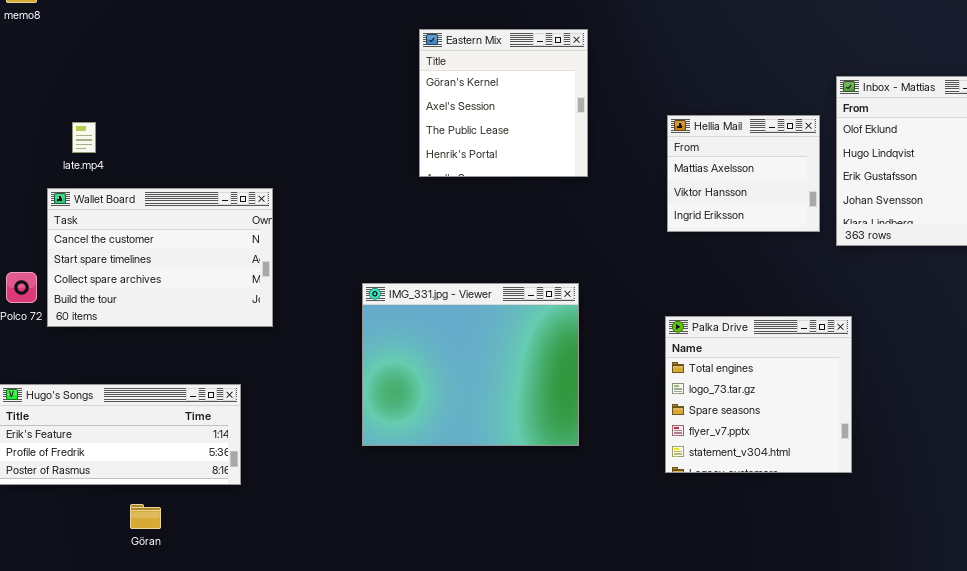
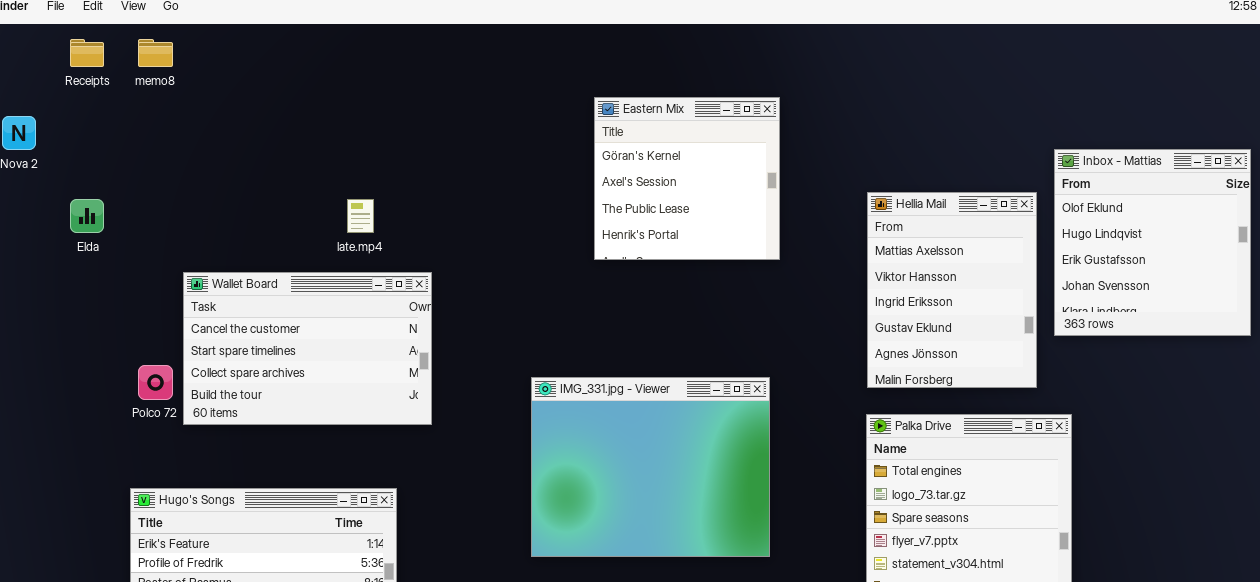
Hellia Mail: [667,115,820,232] -> [867,192,1037,388], resized
late.mp4: [72,122,96,153] -> [347,199,374,233], moved

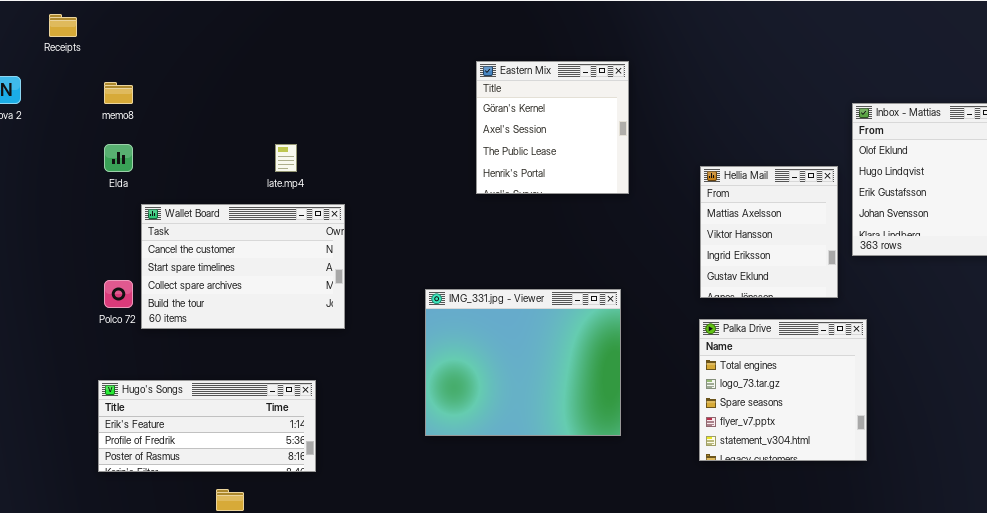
memo8: [138,39,173,67] -> [104,82,133,104], moved
Hellia Mail: [867,192,1037,388] -> [700,166,838,298], resized
Elda: [70,199,104,233] -> [104,144,133,172], moved

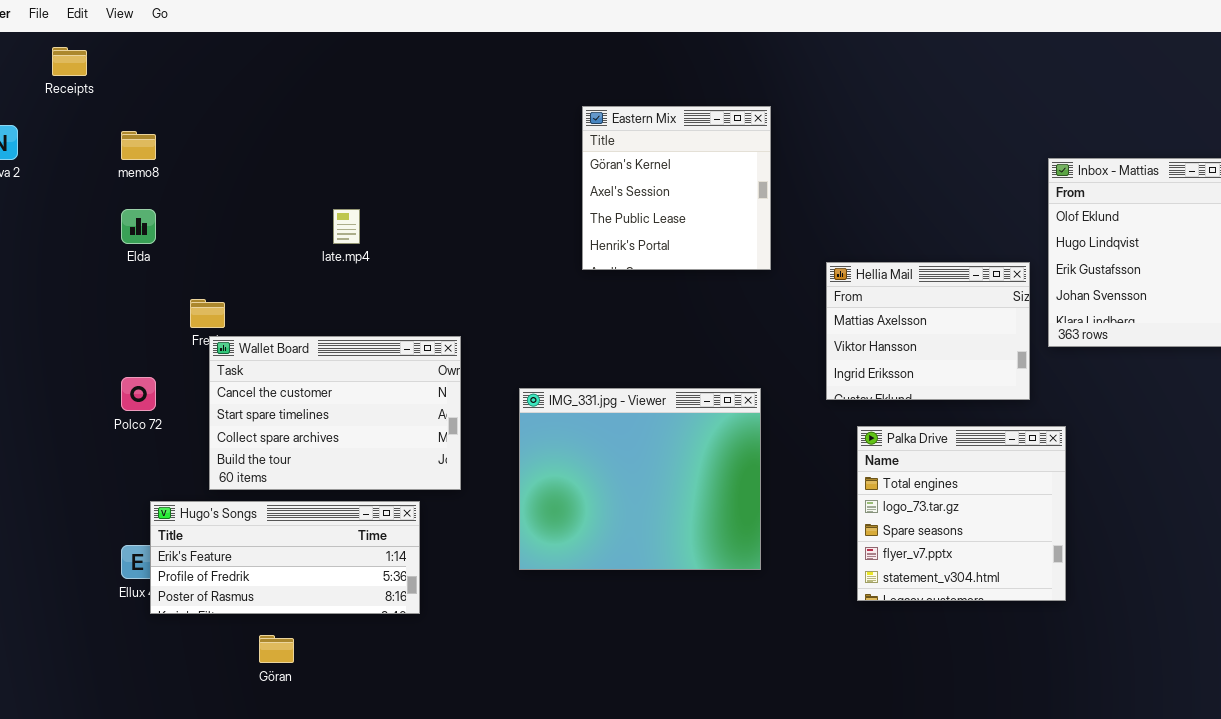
Hellia Mail: [700,166,838,298] -> [826,262,1030,400], resized
Wallet Board: [141,204,345,329] -> [209,336,461,490], moved
Hugo's Songs: [98,380,316,472] -> [150,501,420,614], moved

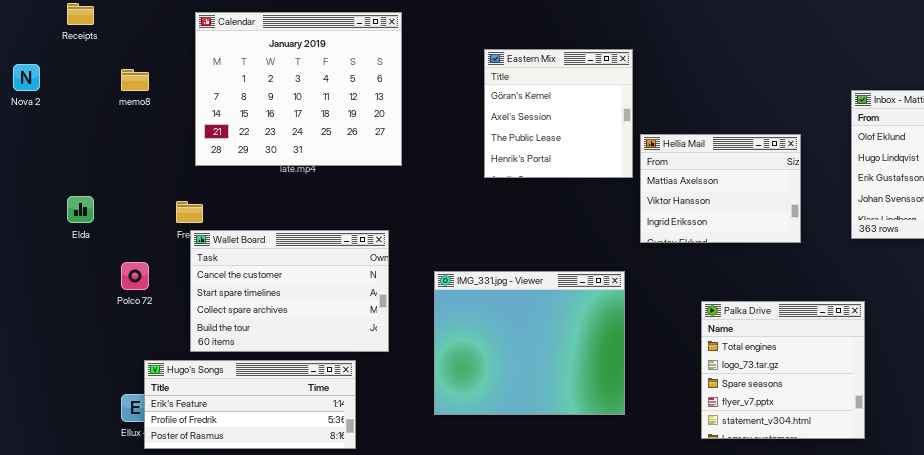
Calendar: none -> [195,12,402,166], opened
Elda: [121,209,156,244] -> [67,196,94,223], moved
Hellia Mail: [826,262,1030,400] -> [640,134,801,243], moved

